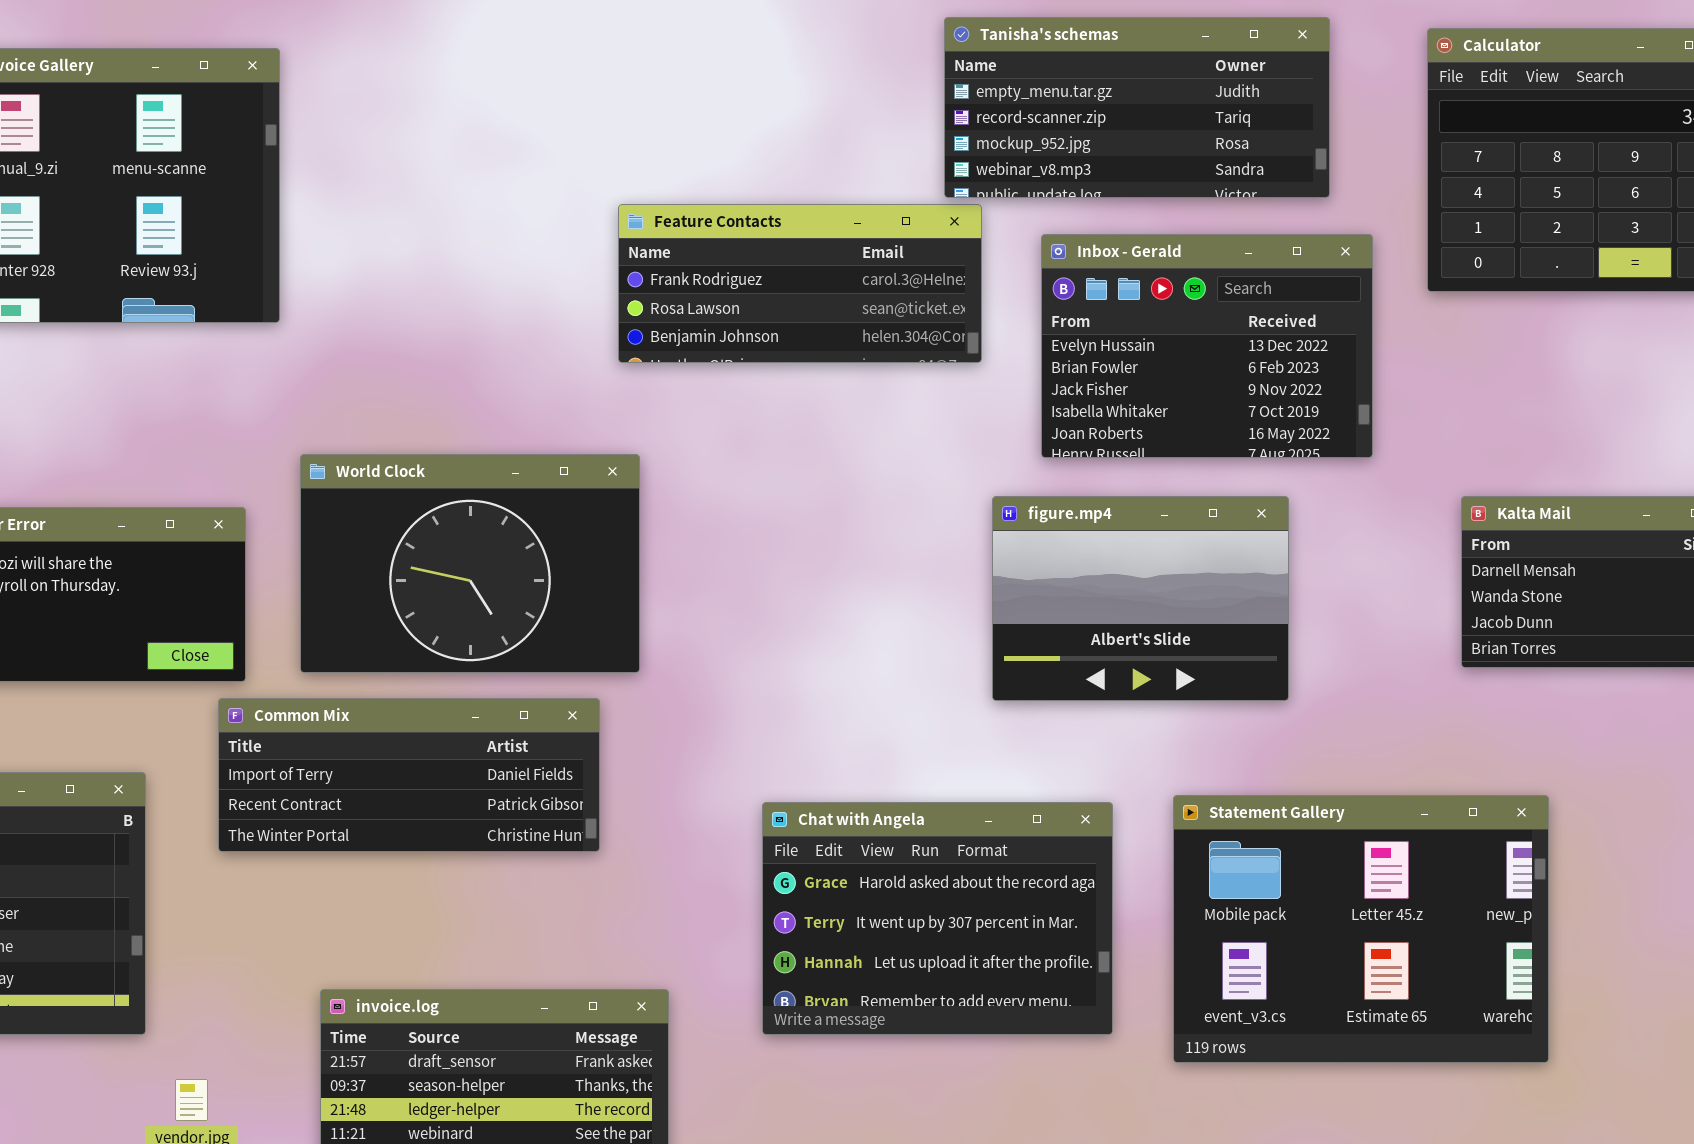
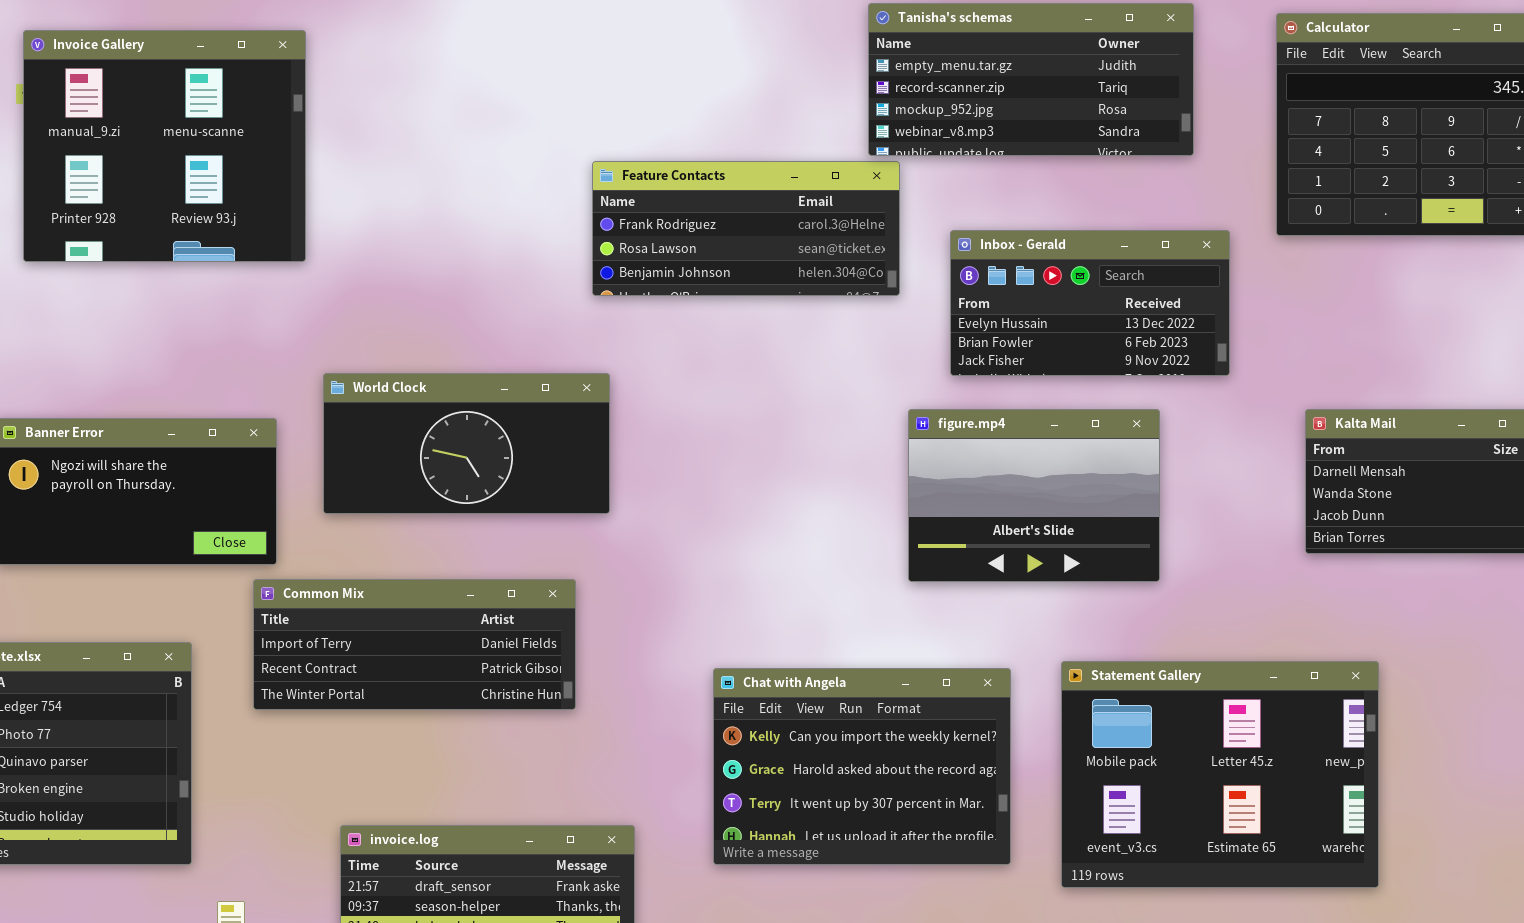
Inbox - Gerald: [1041,234,1373,458] -> [950,230,1230,376], resized
World Clock: [300,454,640,673] -> [323,373,610,514], resized
Chat with Angela: [762,802,1113,1035] -> [713,668,1011,865], scrolled up 1 row

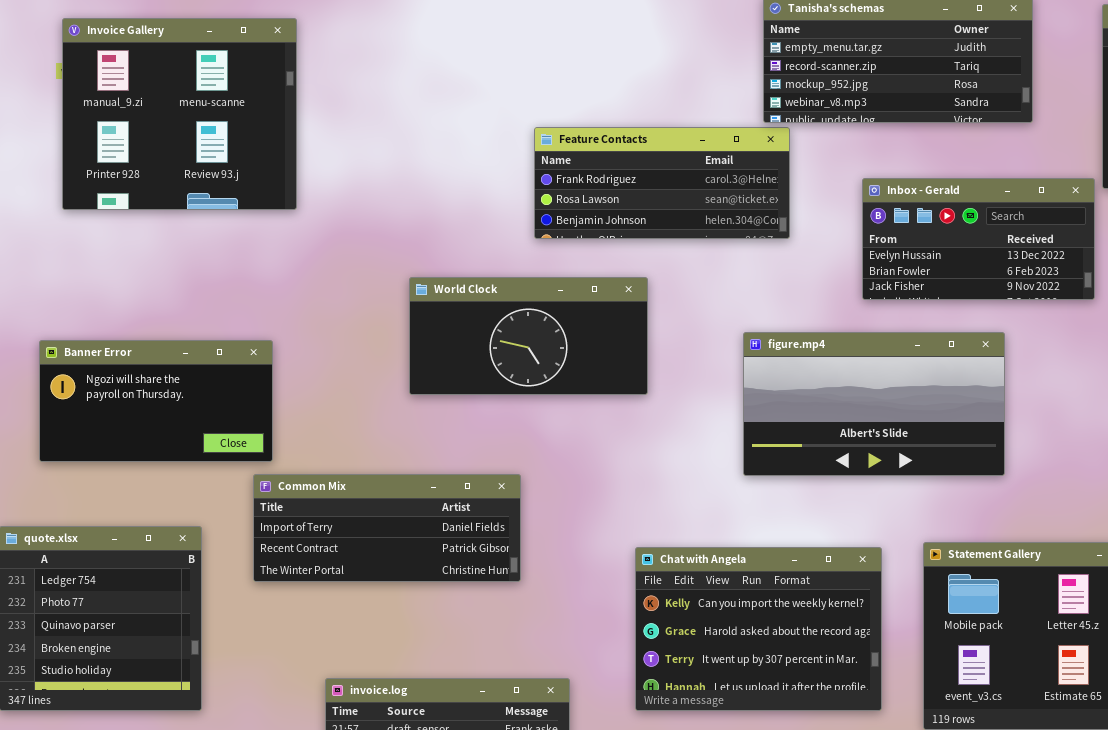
Inbox - Gerald: [950,230,1230,376] -> [862,178,1095,300], moved
World Clock: [323,373,610,514] -> [409,277,648,395], moved
figure.mp4: [908,409,1160,582] -> [743,332,1005,476], resized

